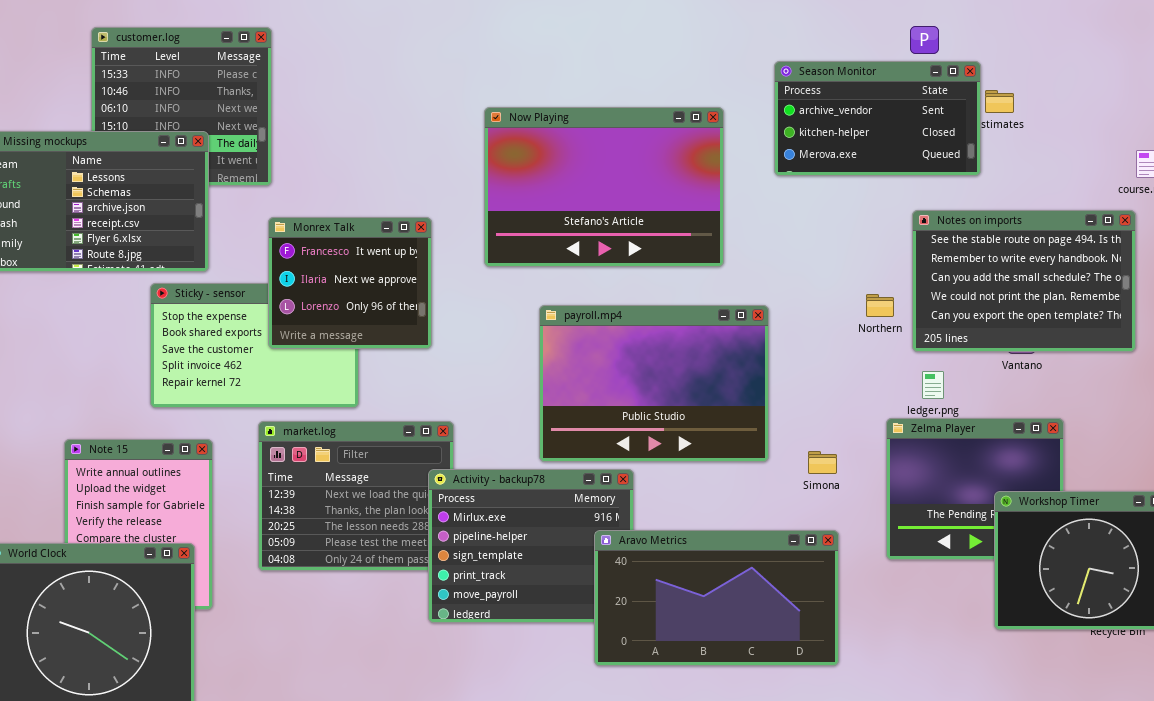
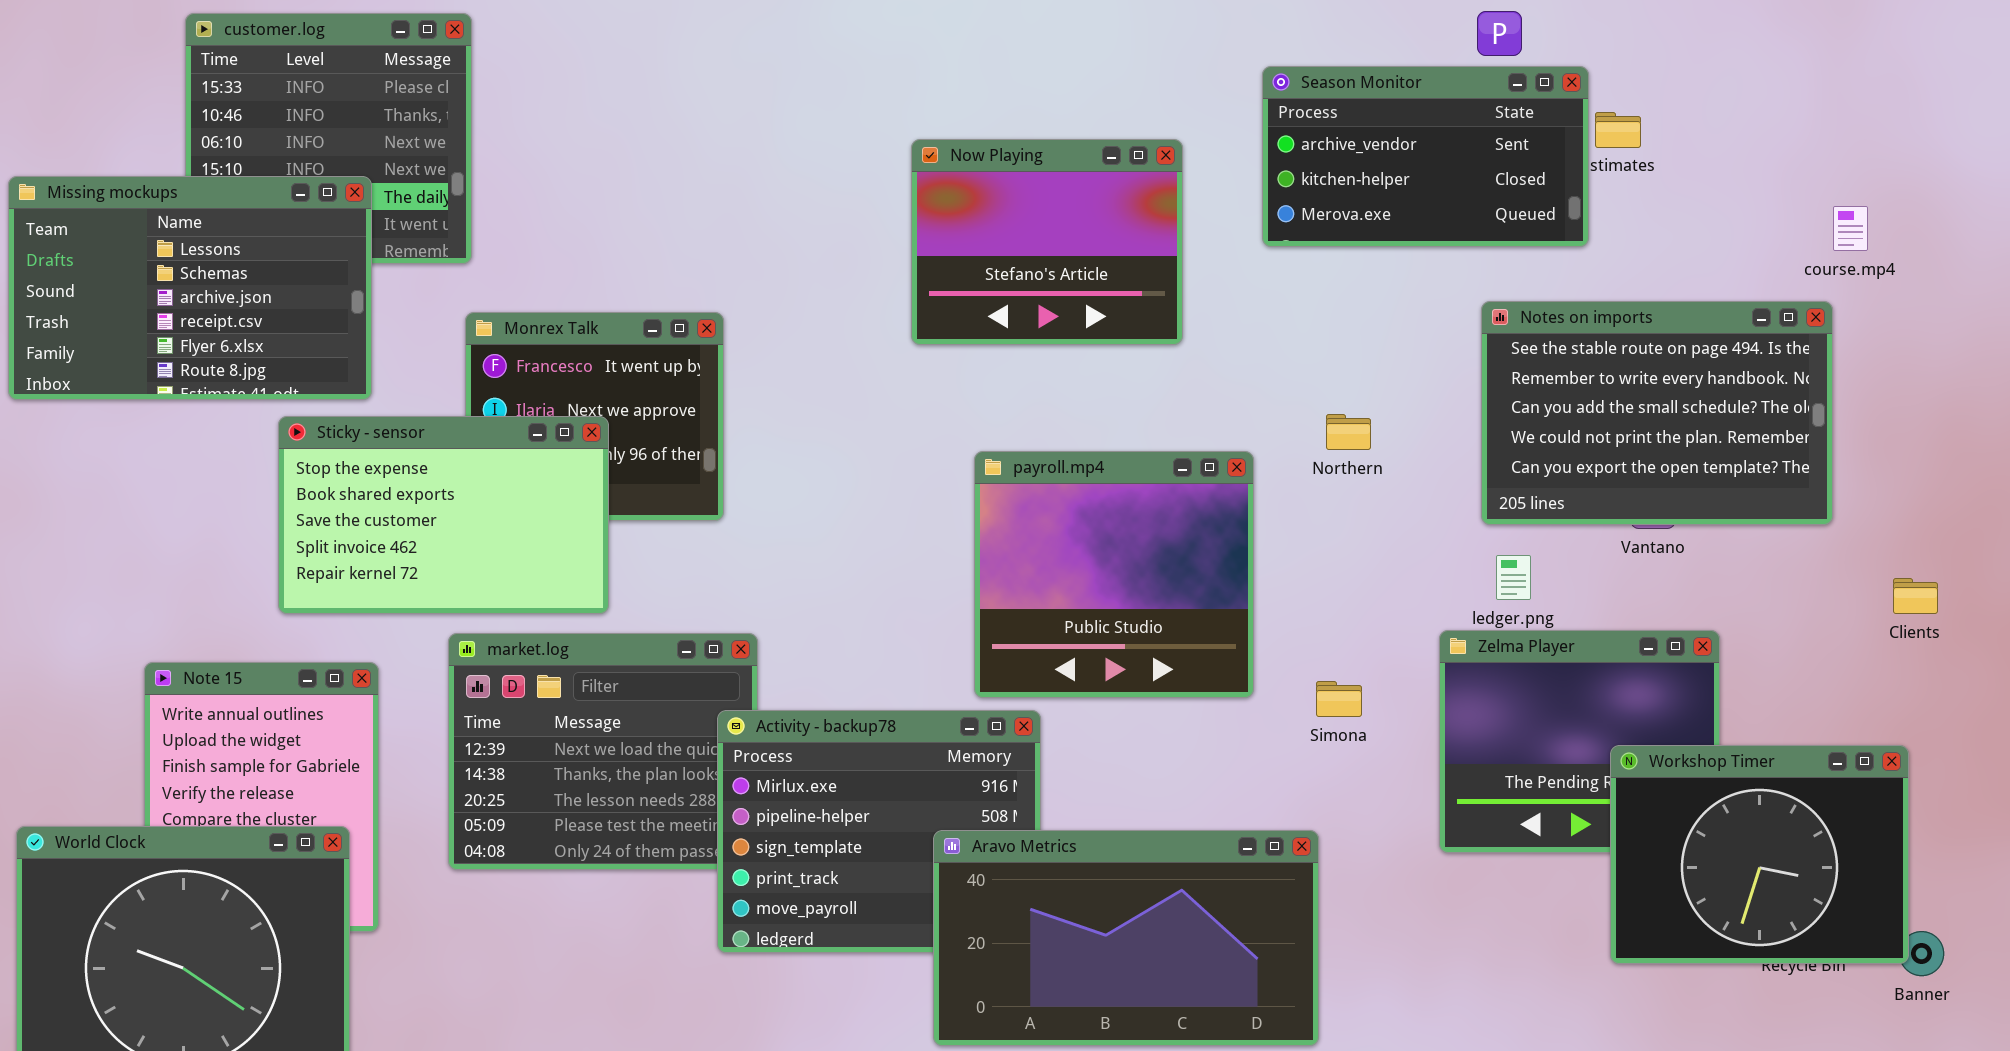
Now Playing: [484,107,724,267] -> [911,139,1183,345], resized
Sticky - sensor: [150,283,359,408] -> [278,416,609,614], raised
Northern: [866,294,894,317] -> [1326,414,1371,450], moved
payroll.mp4: [539,305,769,462] -> [974,451,1254,698], resized
Aravo Metrics: [594,530,839,666] -> [933,830,1319,1046], moved

